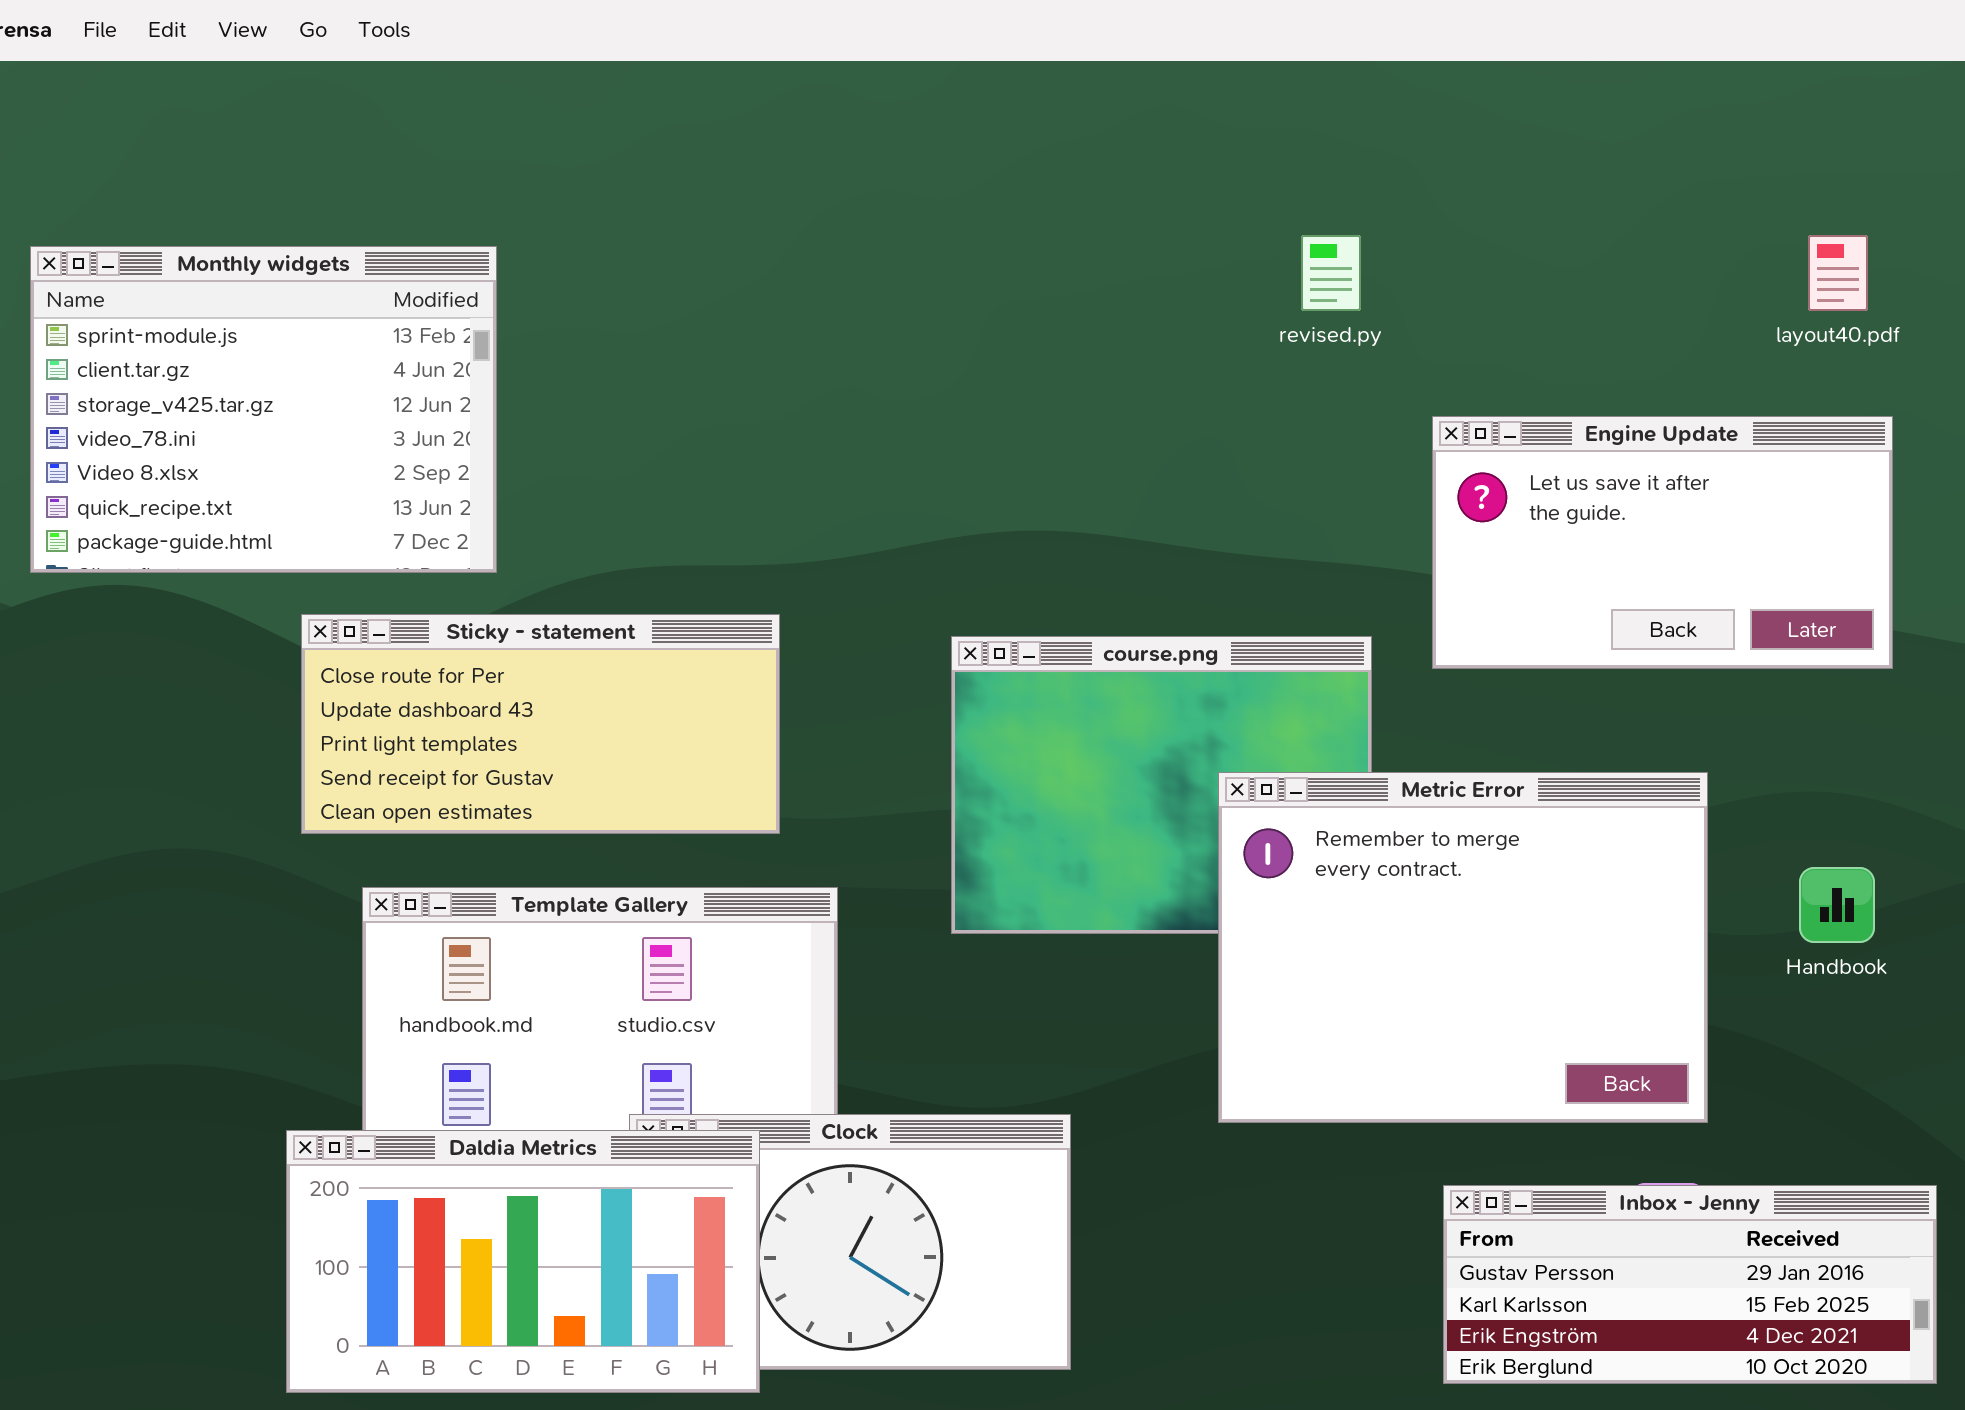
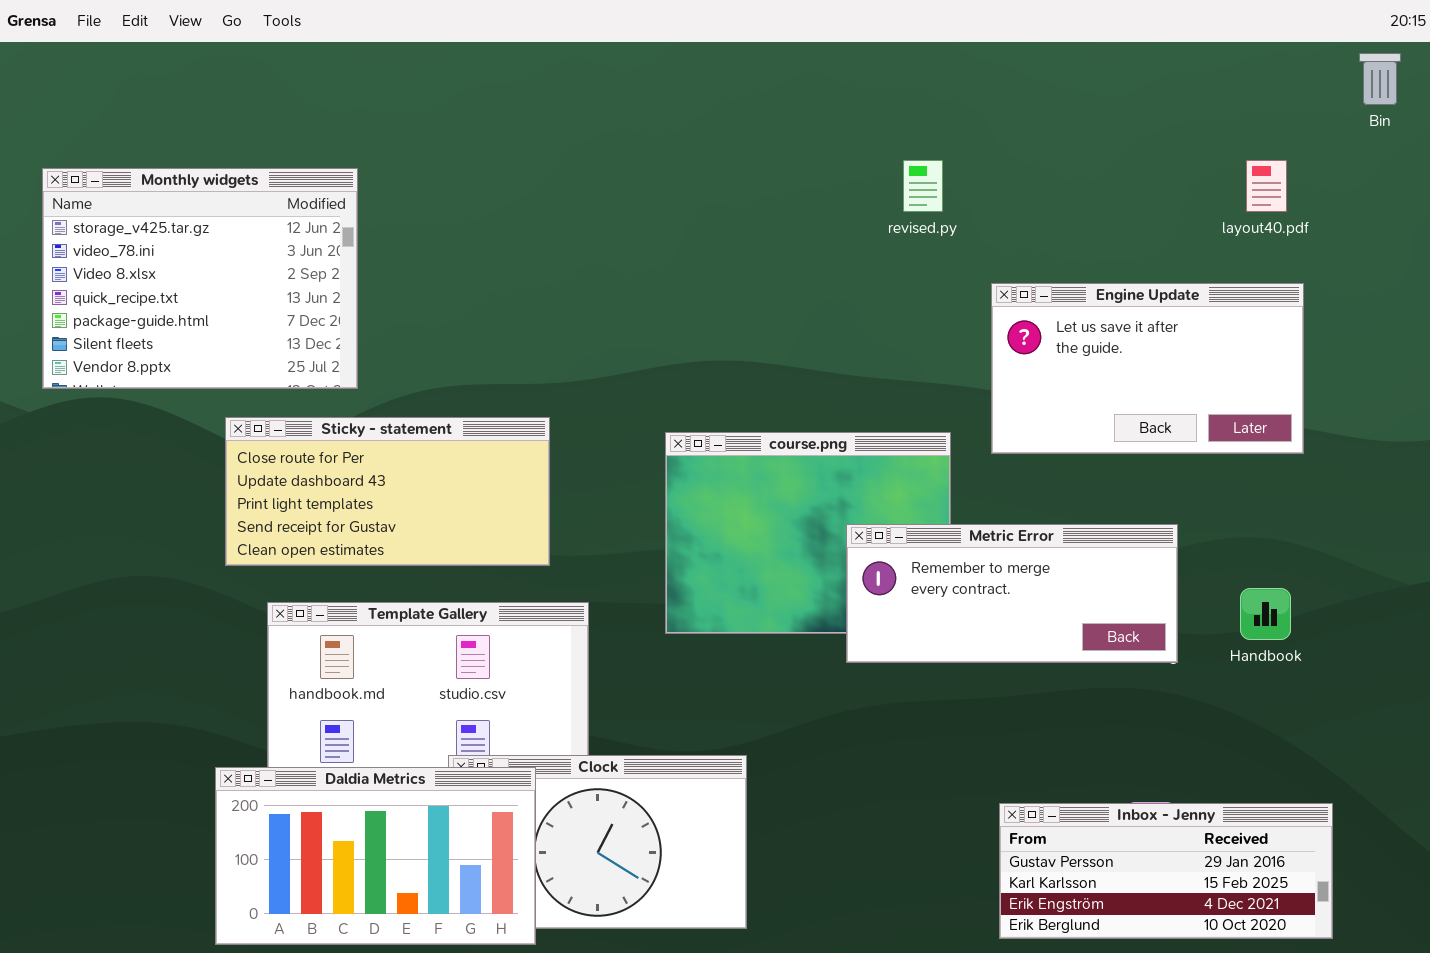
Monthly widgets: [30,246,497,573] -> [42,168,358,389], scrolled down 2 rows
Metric Error: [1218,772,1708,1123] -> [846,524,1178,663], resized

